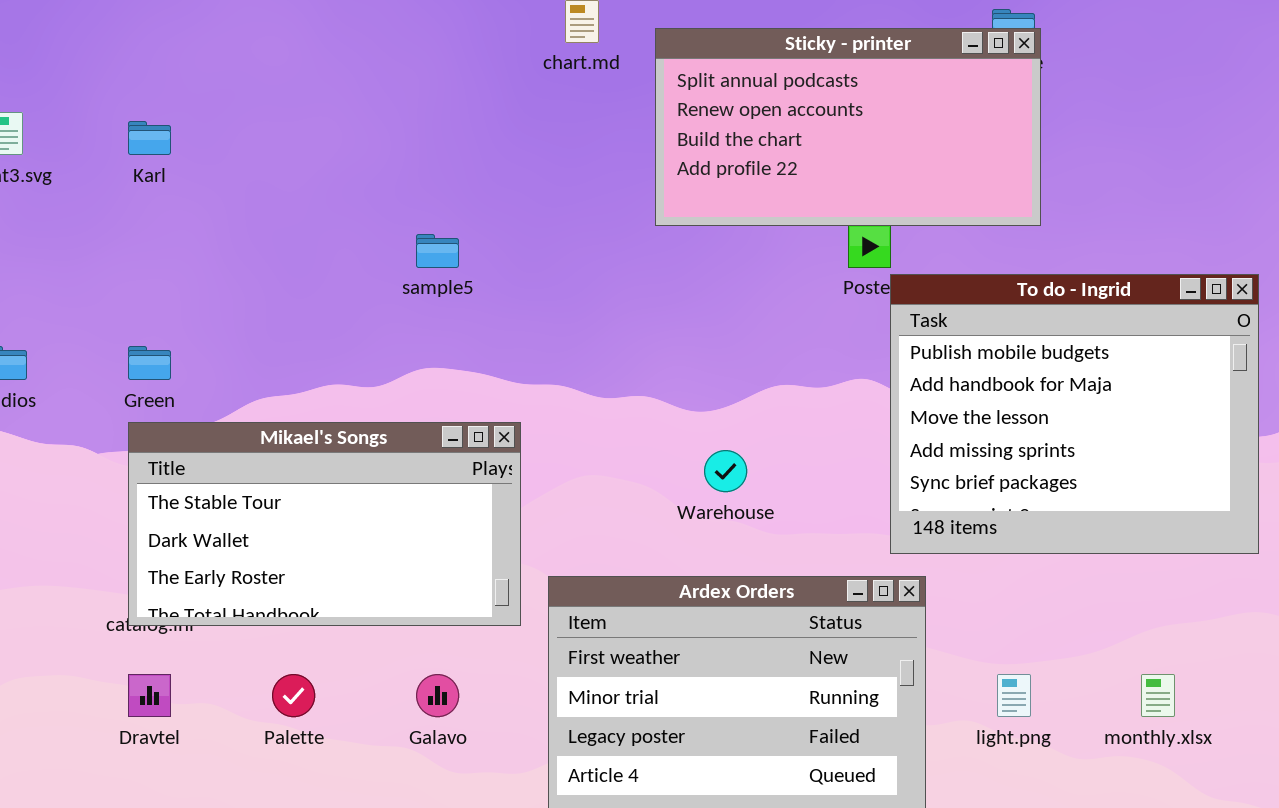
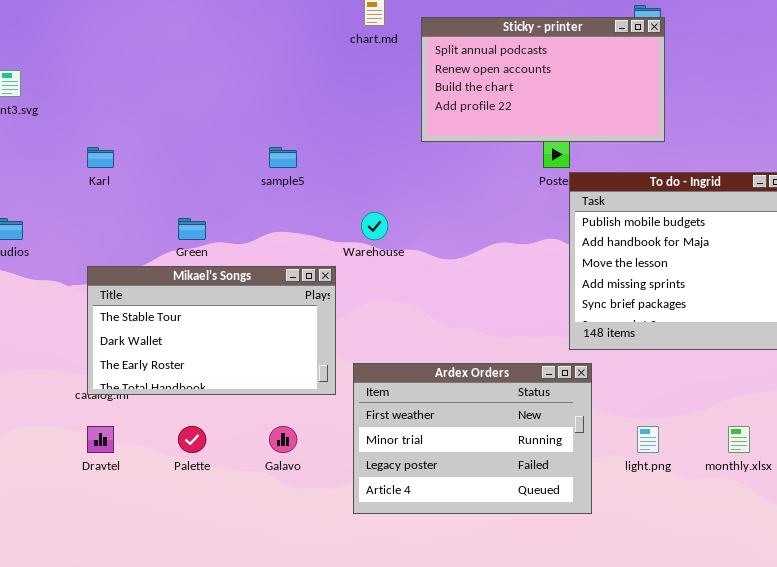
Karl: [128,121,171,155] -> [87,147,114,168], moved
Green: [128,346,171,380] -> [178,218,206,240], moved
Warehouse: [704,450,747,492] -> [361,212,388,240], moved

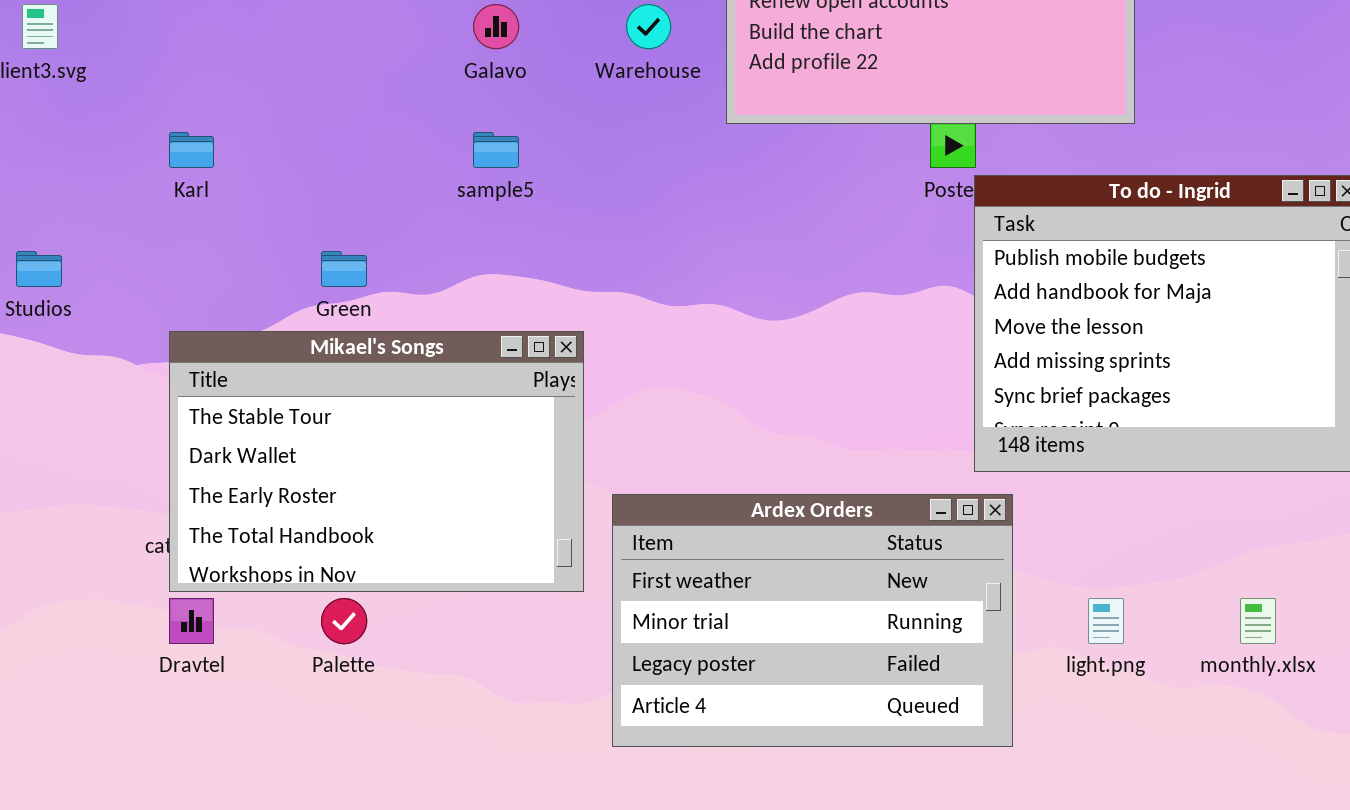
Warehouse: [361,212,388,240] -> [626,4,671,49], moved
Mikael's Songs: [87,266,336,395] -> [169,331,584,592], resized
Galavo: [269,426,297,453] -> [473,4,519,49], moved

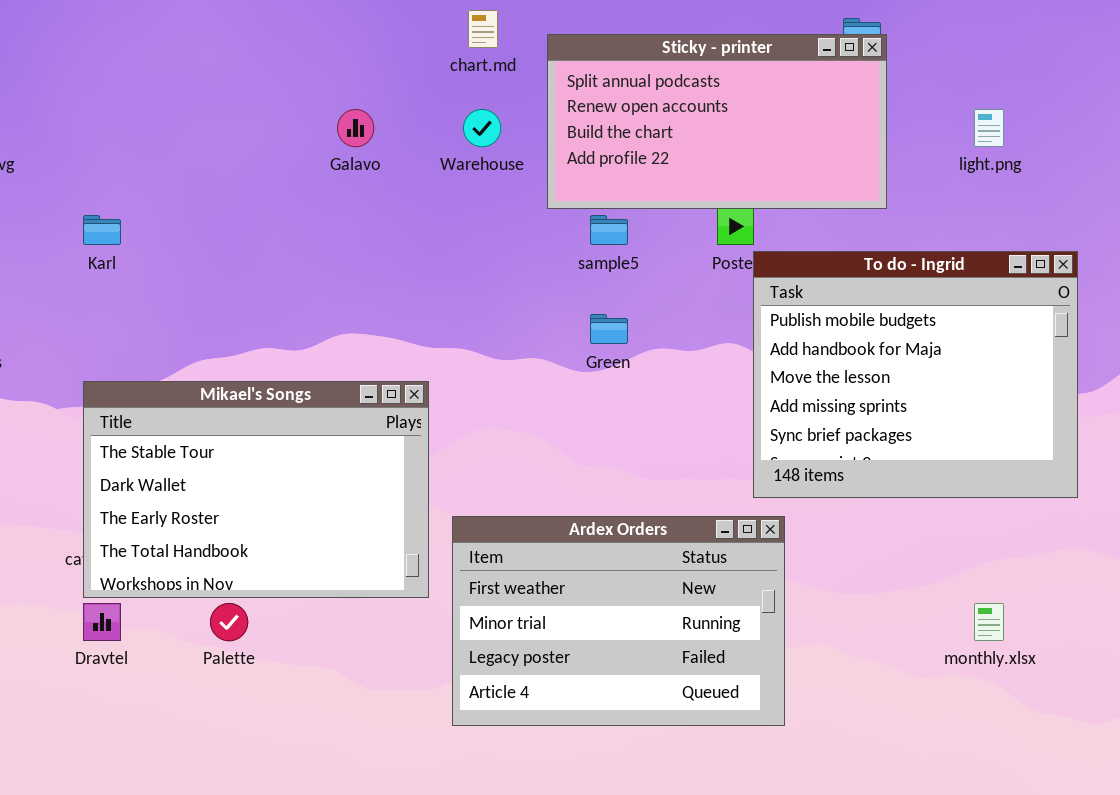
sample5: [473,132,519,168] -> [590,215,628,245], moved
Green: [321,251,367,287] -> [590,314,628,344], moved
light.png: [1088,598,1124,644] -> [974,109,1004,147], moved

